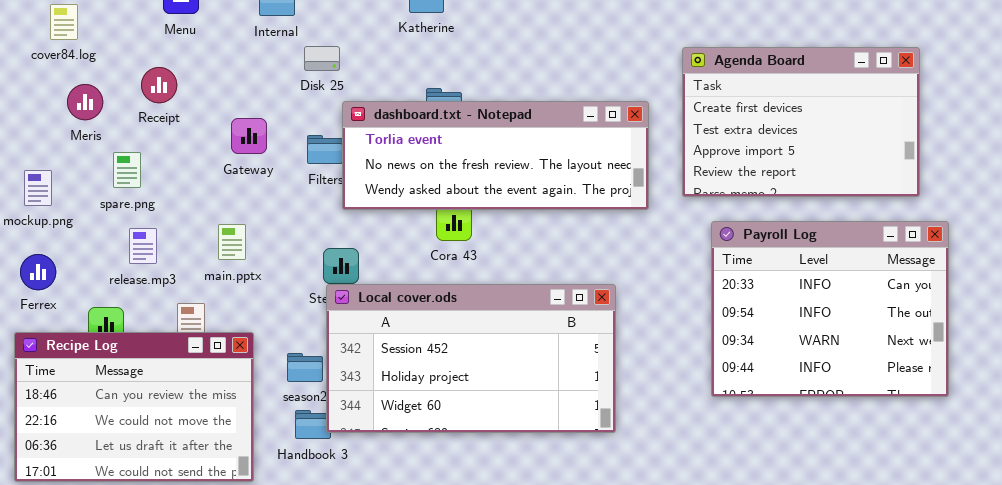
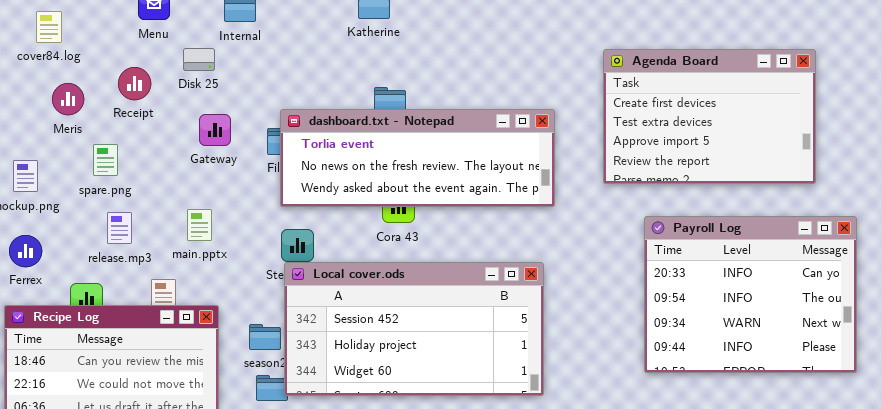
Disk 25: [304,46,340,71] -> [183,48,215,71], moved
dashboard.txt - Notepad: [342,101,649,210] -> [280,109,555,207], moved
Payroll Log: [711,221,949,397] -> [644,216,857,373], moved

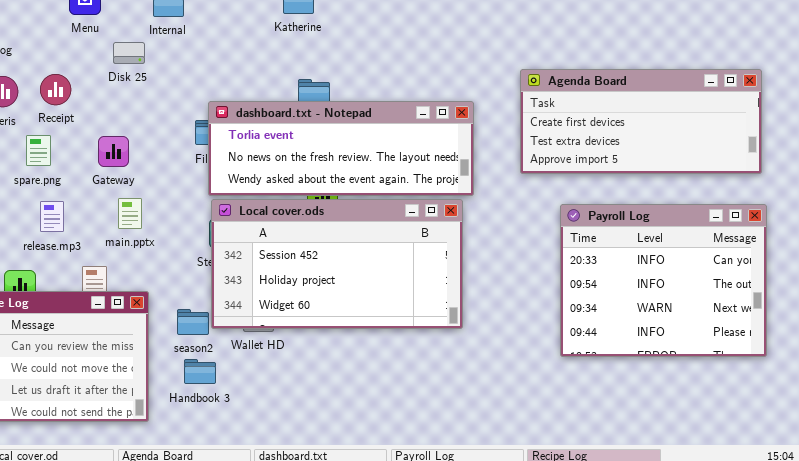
Agenda Board: [603,49,816,184] -> [520,69,762,174], resized
Receipt: [118,67,151,100] -> [40,74,71,105], moved
Gateway: [199,114,231,146] -> [98,136,129,167], moved
Local cover.ods: [284,262,544,396] -> [211,199,463,329], moved

